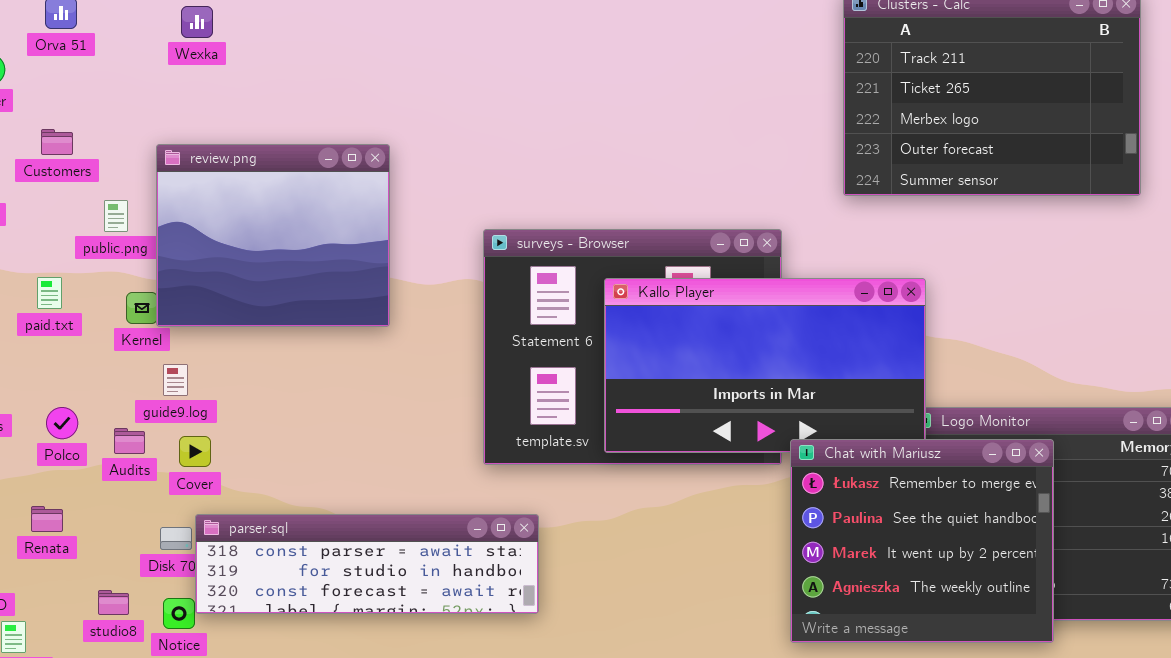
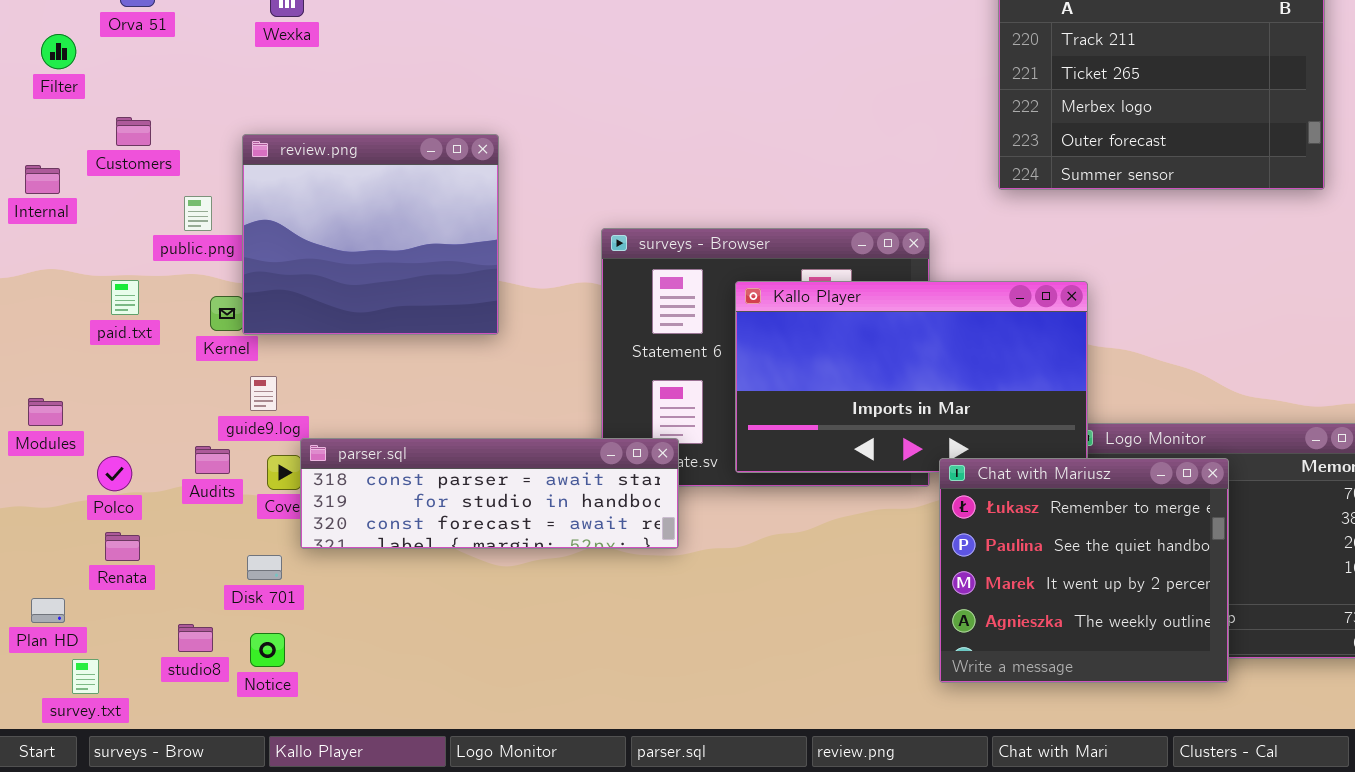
Polco: [46,407,78,439] -> [97,456,132,491], moved
parser.sql: [195,514,539,614] -> [300,438,679,549], moved

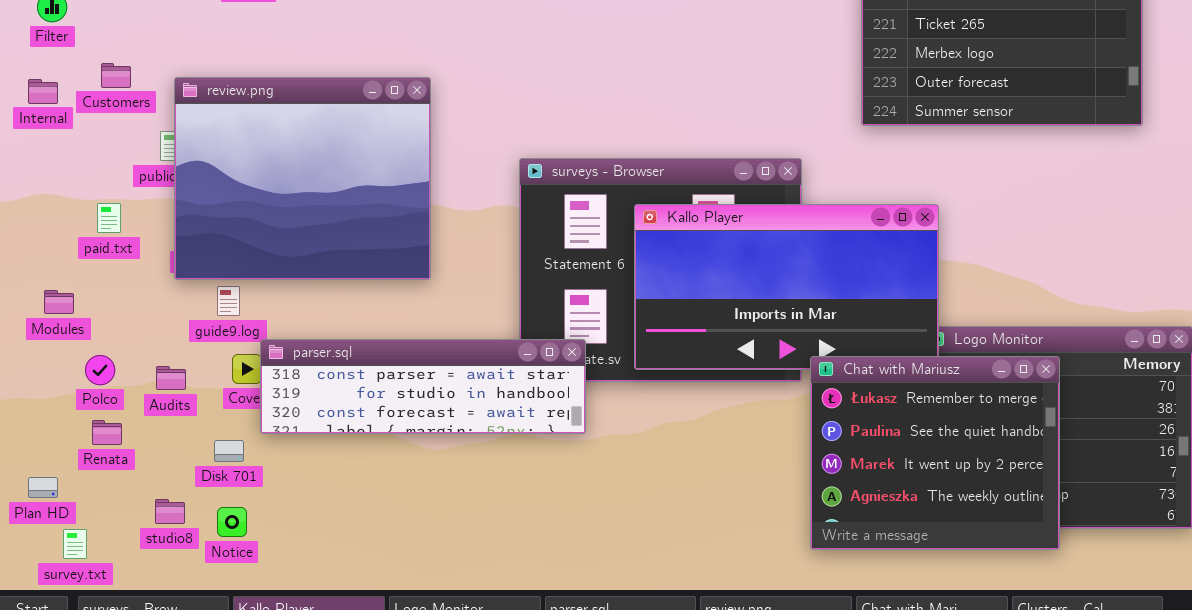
review.png: [242,134,499,335] -> [174,77,431,280], resized
Internal: [25,165,60,194] -> [28,79,58,104], moved
Modules: [28,398,63,426] -> [44,290,74,314], moved
Audits: [195,446,230,474] -> [156,366,186,390], moved

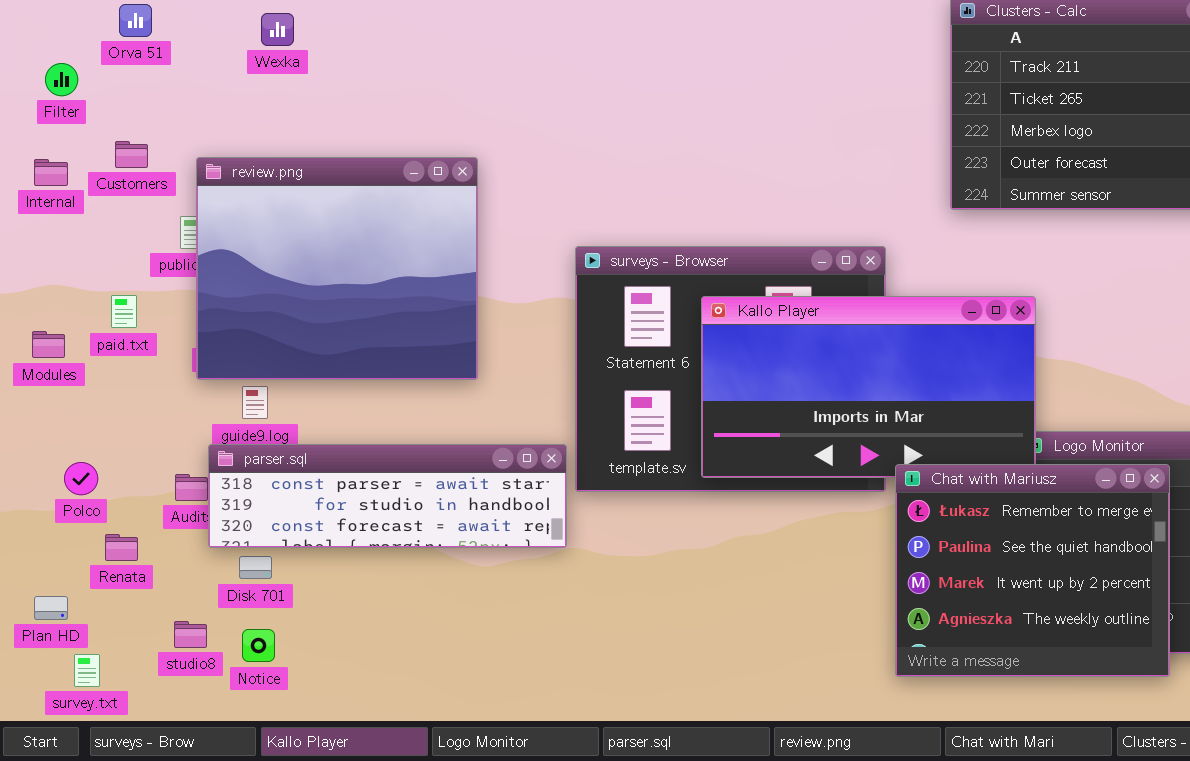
Modules: [44,290,74,314] -> [32,331,65,358], moved
parser.sql: [260,339,586,434] -> [208,444,567,548], moved
Polco: [85,355,115,385] -> [64,462,98,495], moved

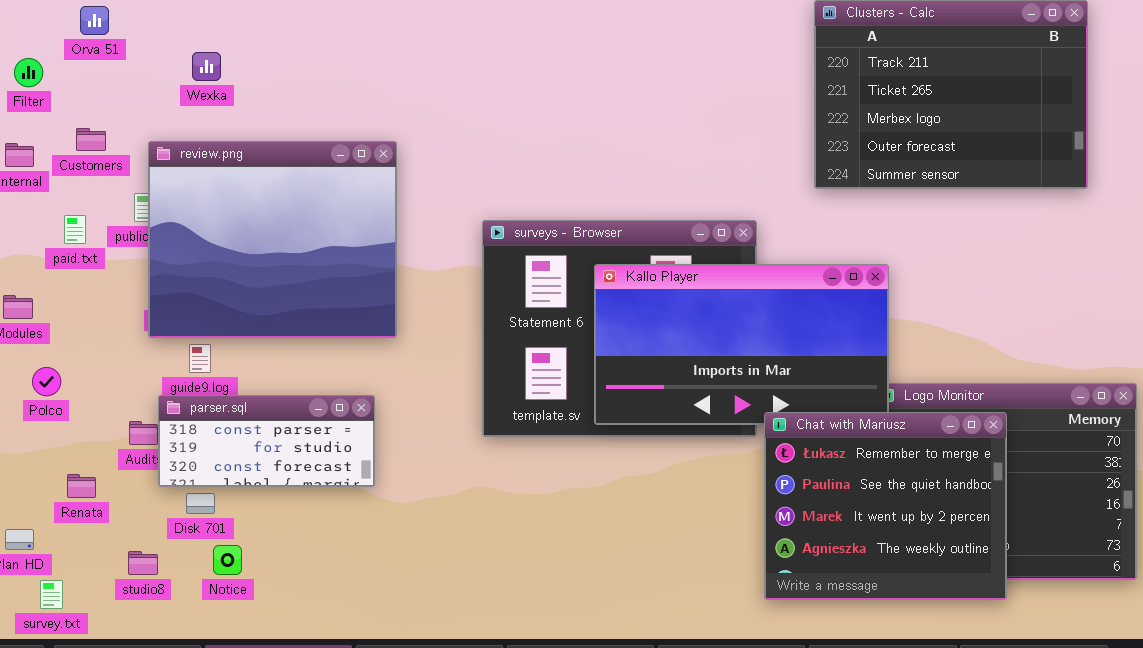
Wexka: [261,13,294,46] -> [192,52,221,81], moved
paid.txt: [111,295,137,328] -> [64,215,86,244], moved
parser.sql: [208,444,567,548] -> [158,395,375,487], resized
Polco: [64,462,98,495] -> [32,367,61,396], moved
Notice: [242,629,275,662] -> [213,545,242,575], moved

